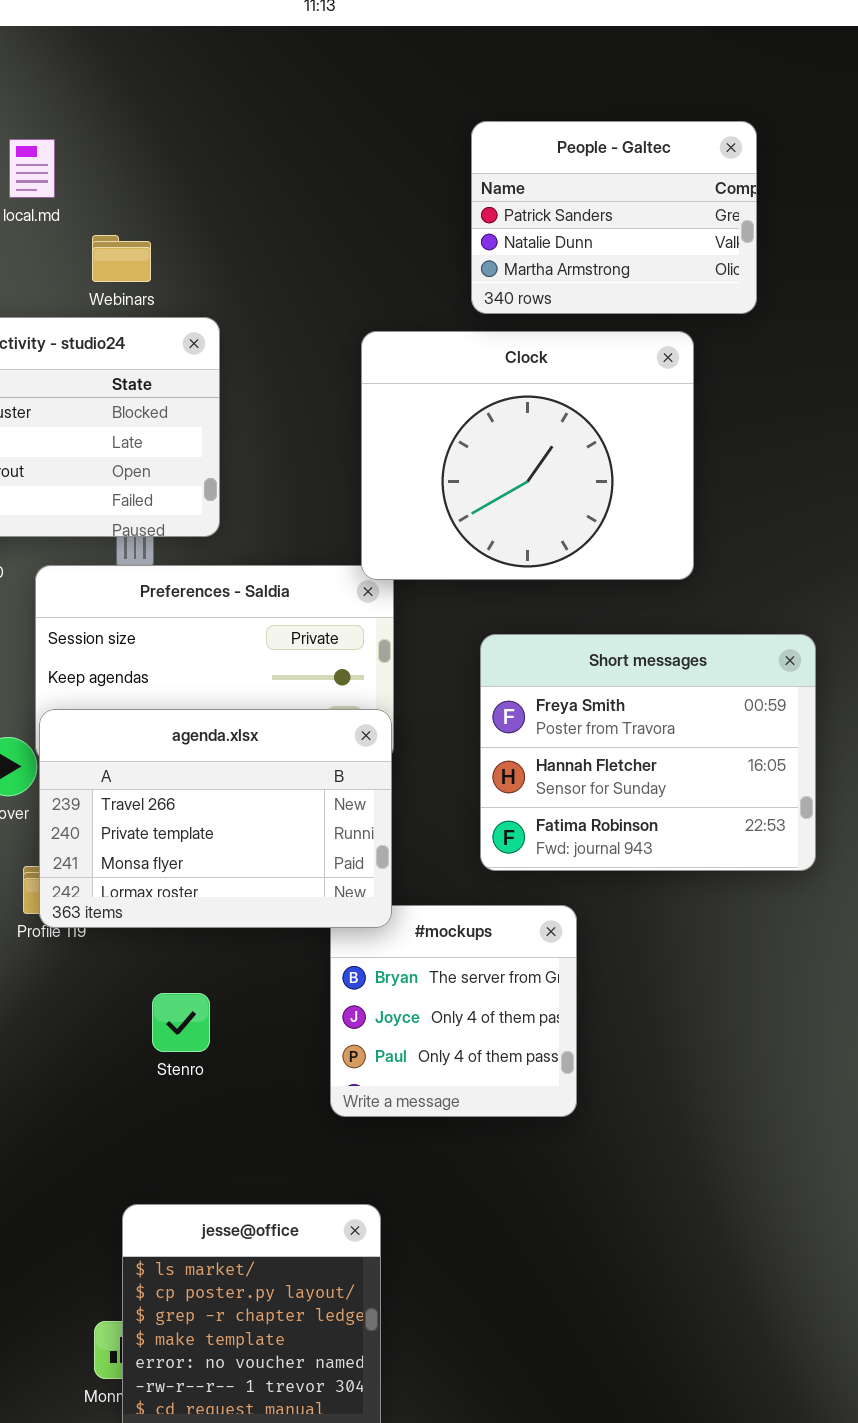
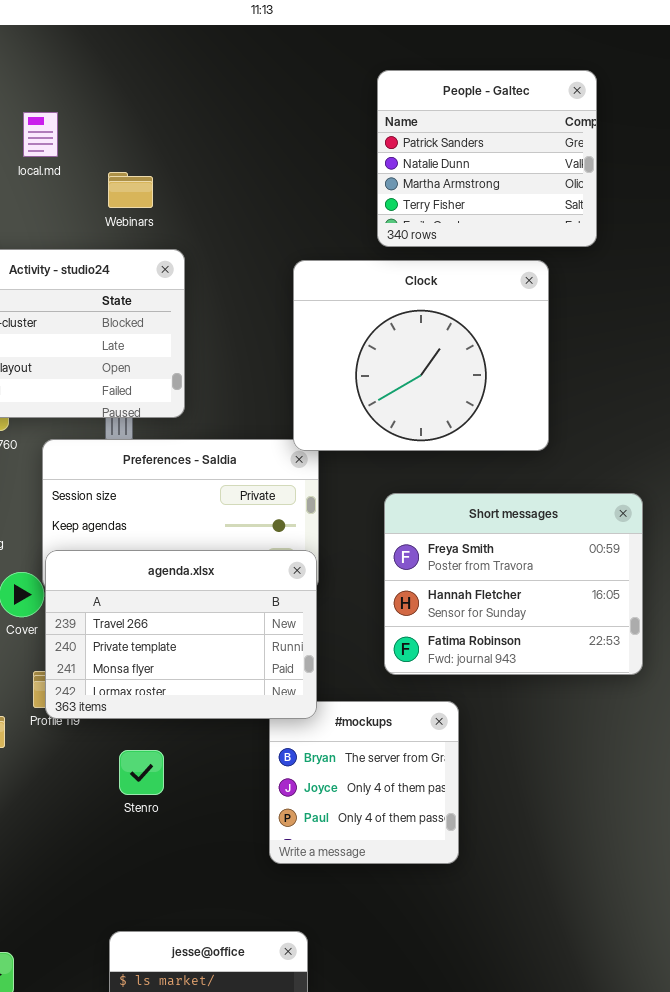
People - Galtec: [471,121,757,314] -> [377,70,597,247], resized
Webinars: [92,235,151,282] -> [108,172,153,208], moved
Stenro: [152,993,210,1052] -> [119,750,164,795], moved

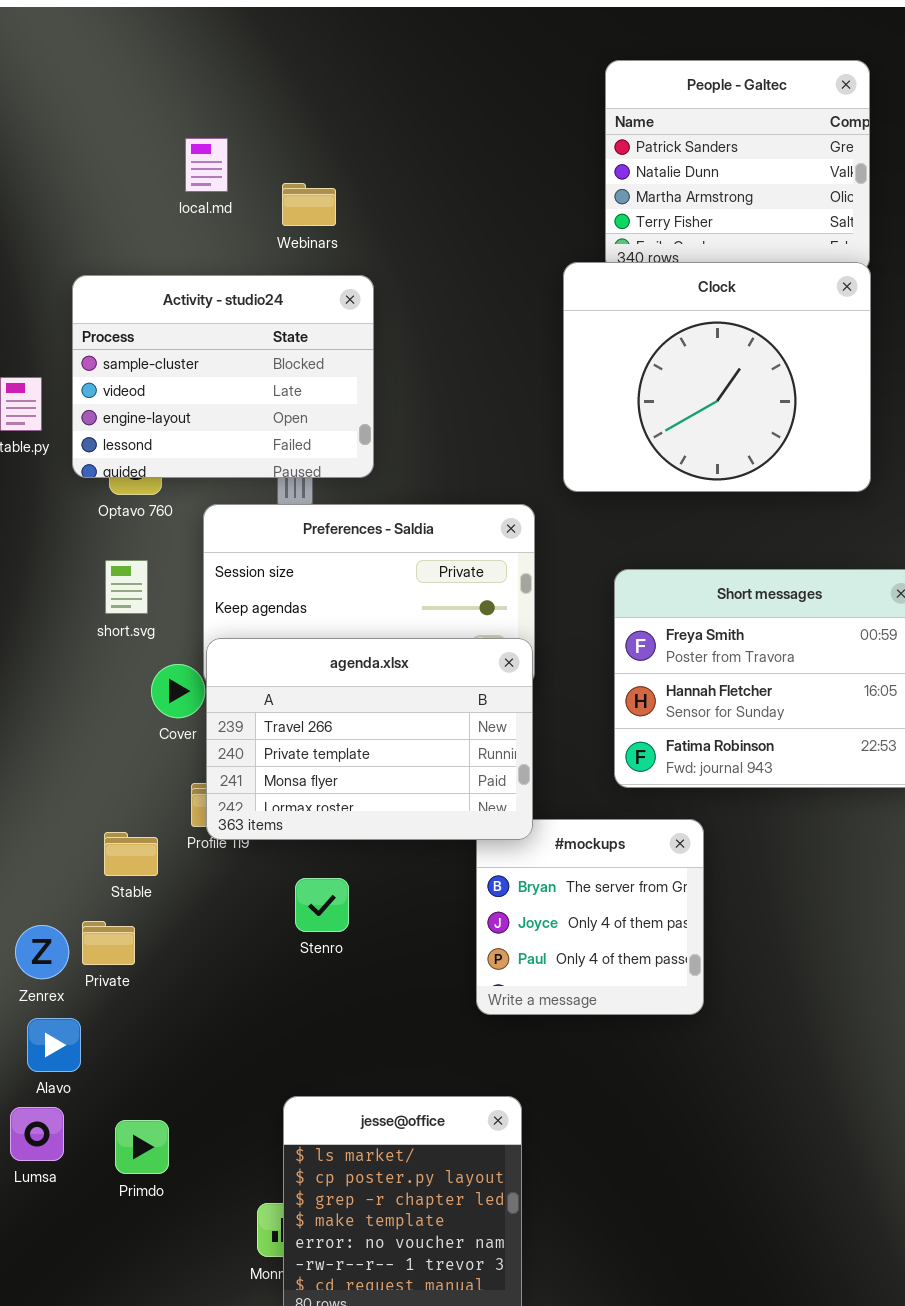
local.md: [23,112,58,157] -> [185,138,228,192], moved
Clock: [293,260,549,451] -> [563,262,871,492], moved

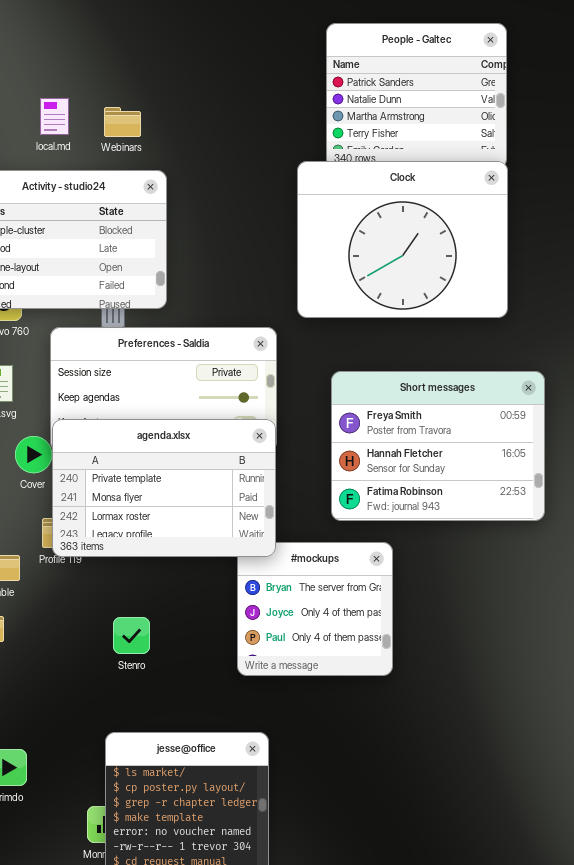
local.md: [185,138,228,192] -> [40,98,69,135], moved
agenda.xlsx: [206,638,533,840] -> [52,419,276,557], scrolled down 1 row
Stenro: [295,878,349,932] -> [113,617,150,654], moved

